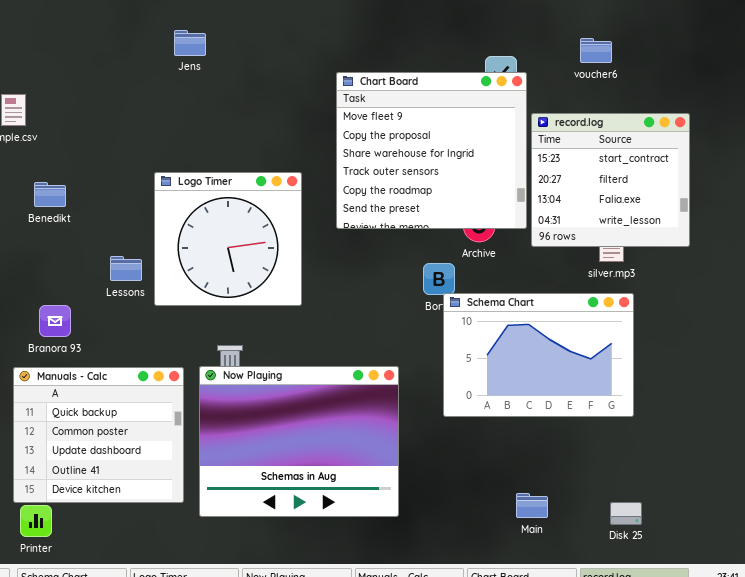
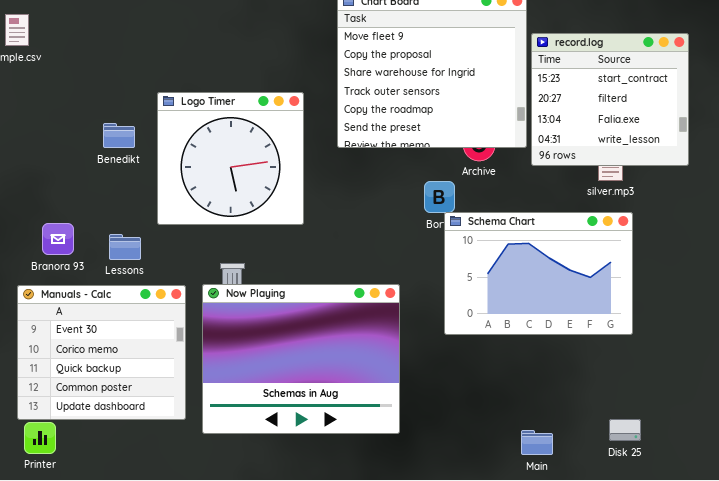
Benedikt: [34,182,66,207] -> [103,123,135,148], moved
Lessons: [110,256,142,281] -> [109,234,141,260], moved
Manuals - Calc: [13,367,184,503] -> [17,285,186,420], scrolled up 2 rows
Main: [516,493,548,518] -> [521,430,553,455], moved

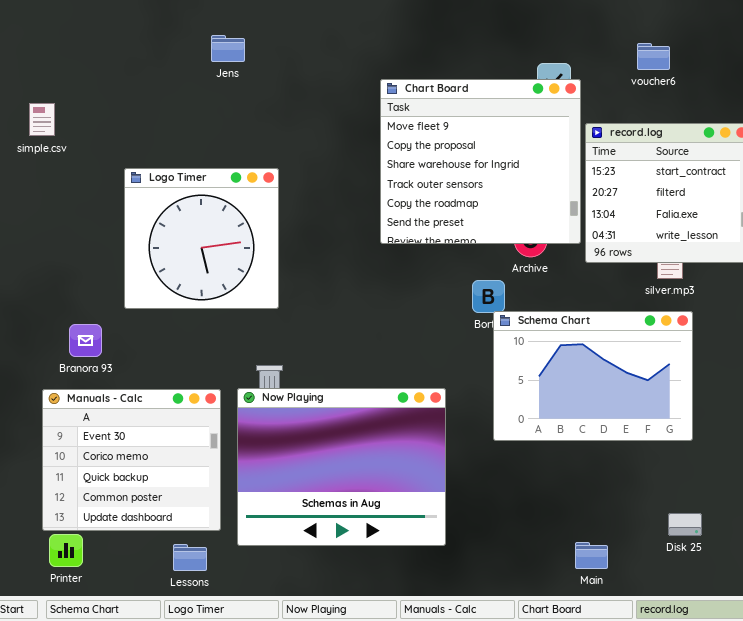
Logo Timer: [157,92,304,225] -> [124,168,279,309], moved
Lessons: [109,234,141,260] -> [173,544,207,571], moved
Disk 25: [609,419,641,441] -> [668,513,702,536], moved

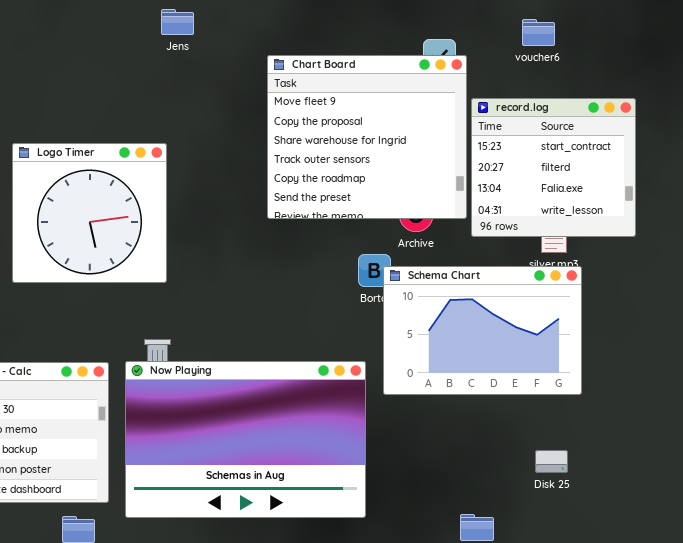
Jens: [211,35,245,62] -> [161,9,194,35], moved
Schema Chart: [493,311,693,441] -> [383,266,582,395], moved
Now Playing: [237,388,446,546] -> [125,361,366,518], resized
Disk 25: [668,513,702,536] -> [535,450,568,473], moved

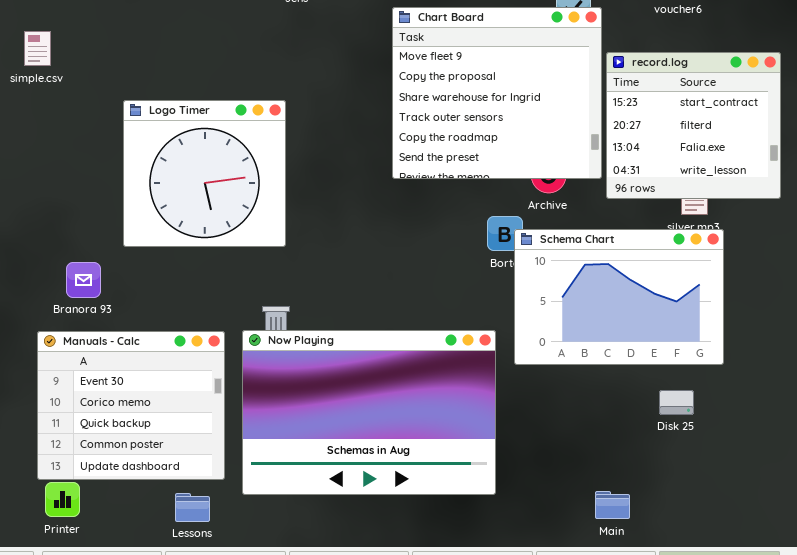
Disk 25: [535,450,568,473] -> [659,390,694,415], moved

